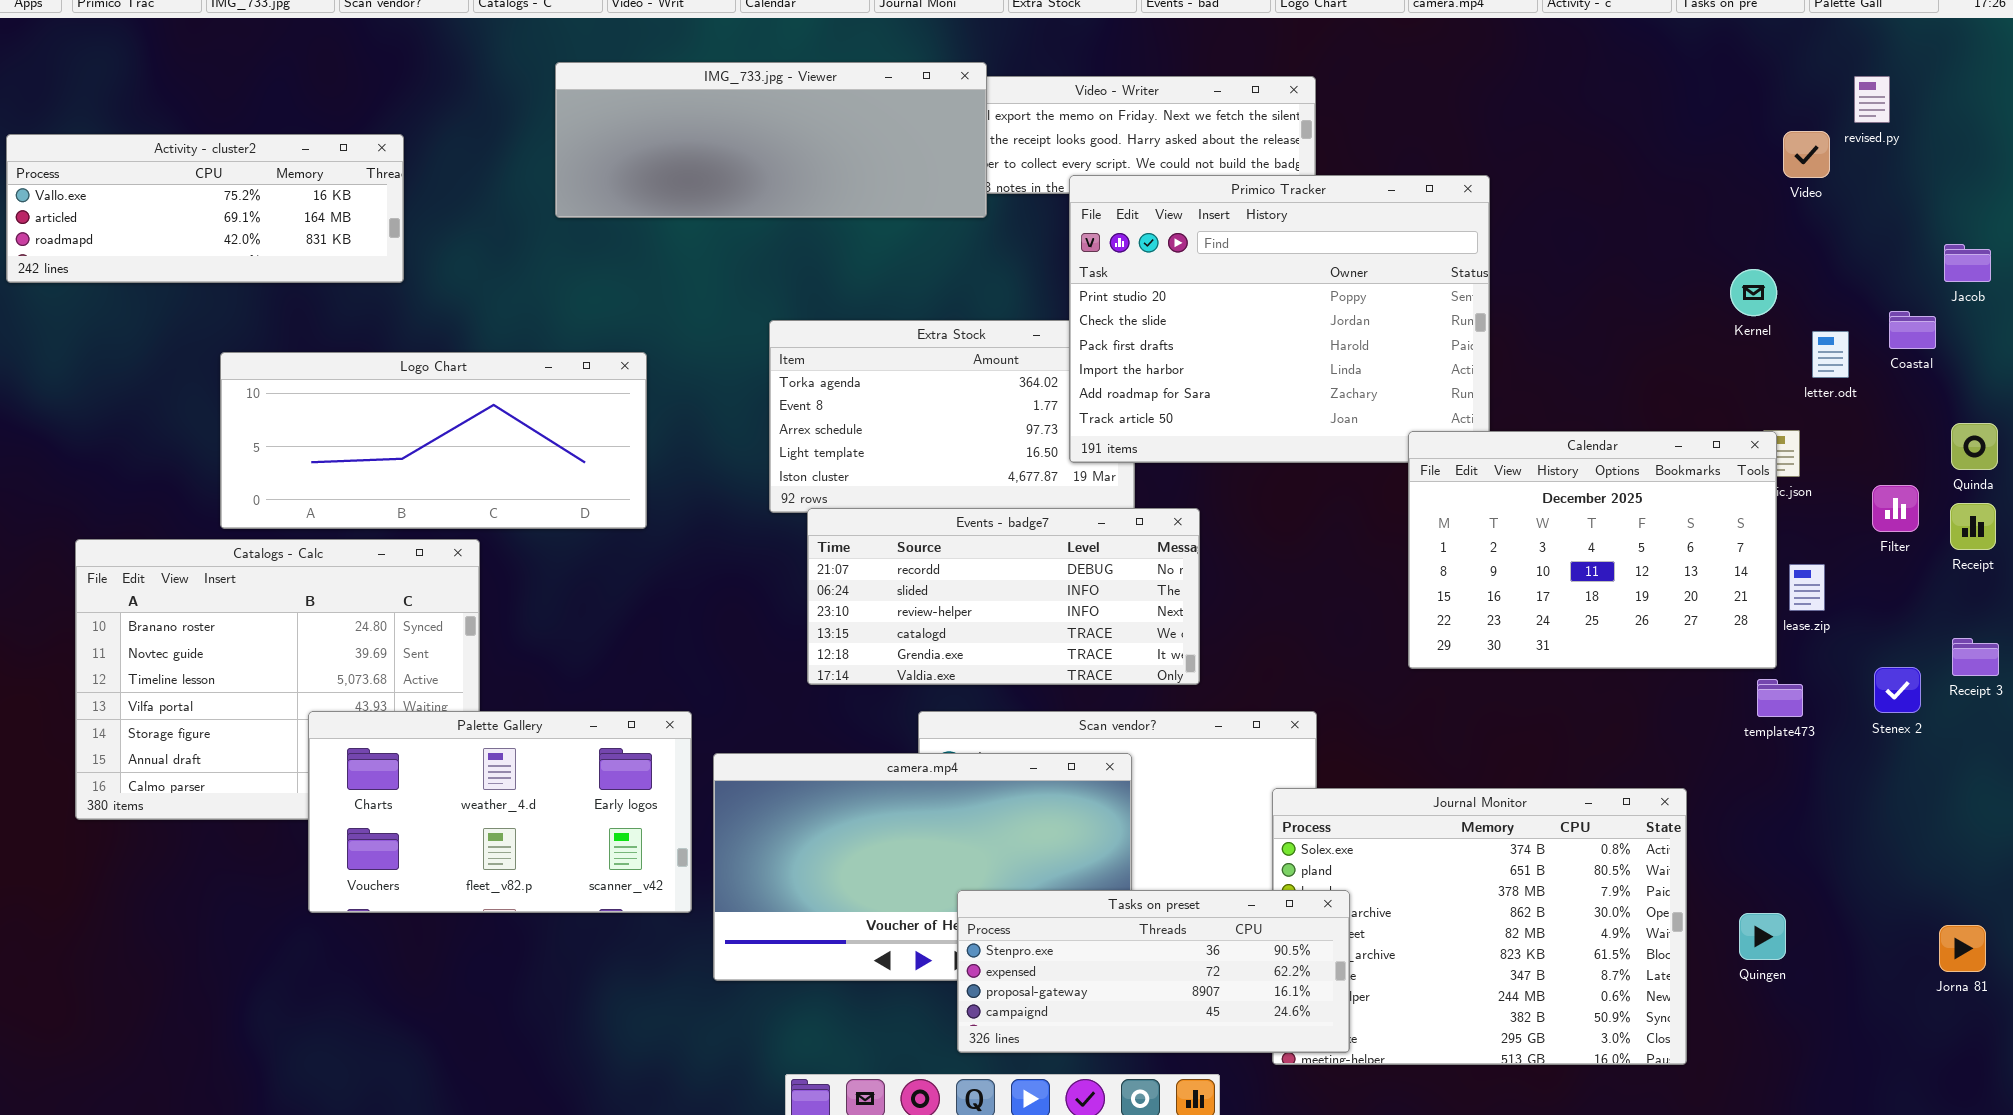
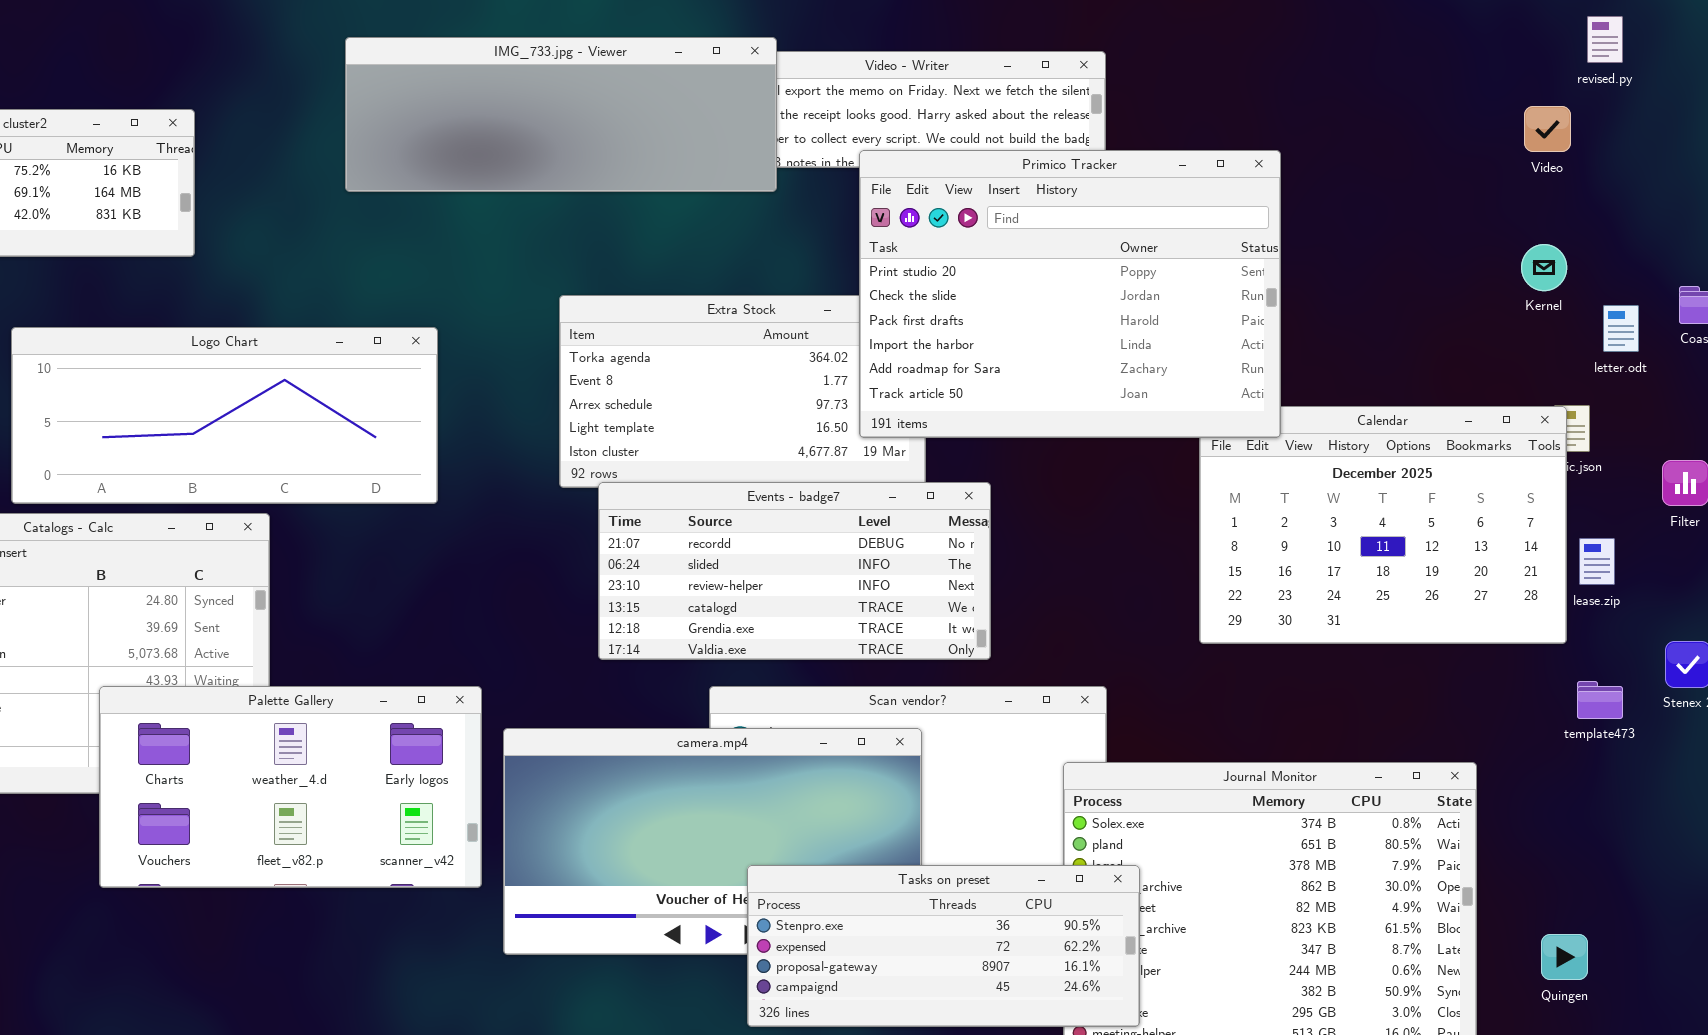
revised.py: [1854,76,1890,123] -> [1587,16,1623,63], moved
Video: [1783,131,1830,178] -> [1524,106,1571,152], moved
Primico Tracker: [1069,175,1490,463] -> [859,150,1281,438], raised
template473: [1757,679,1803,717] -> [1577,681,1623,719], moved
Quingen: [1739,913,1786,960] -> [1541,934,1588,980], moved

